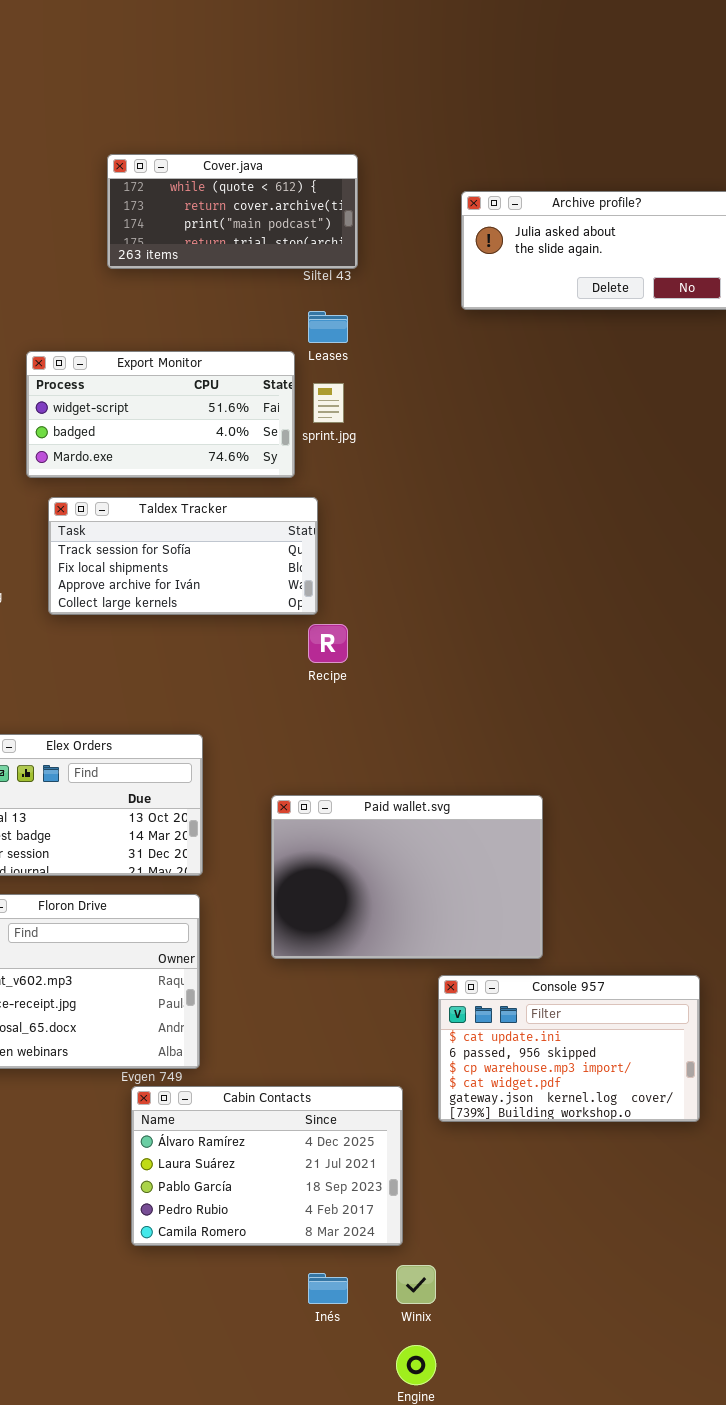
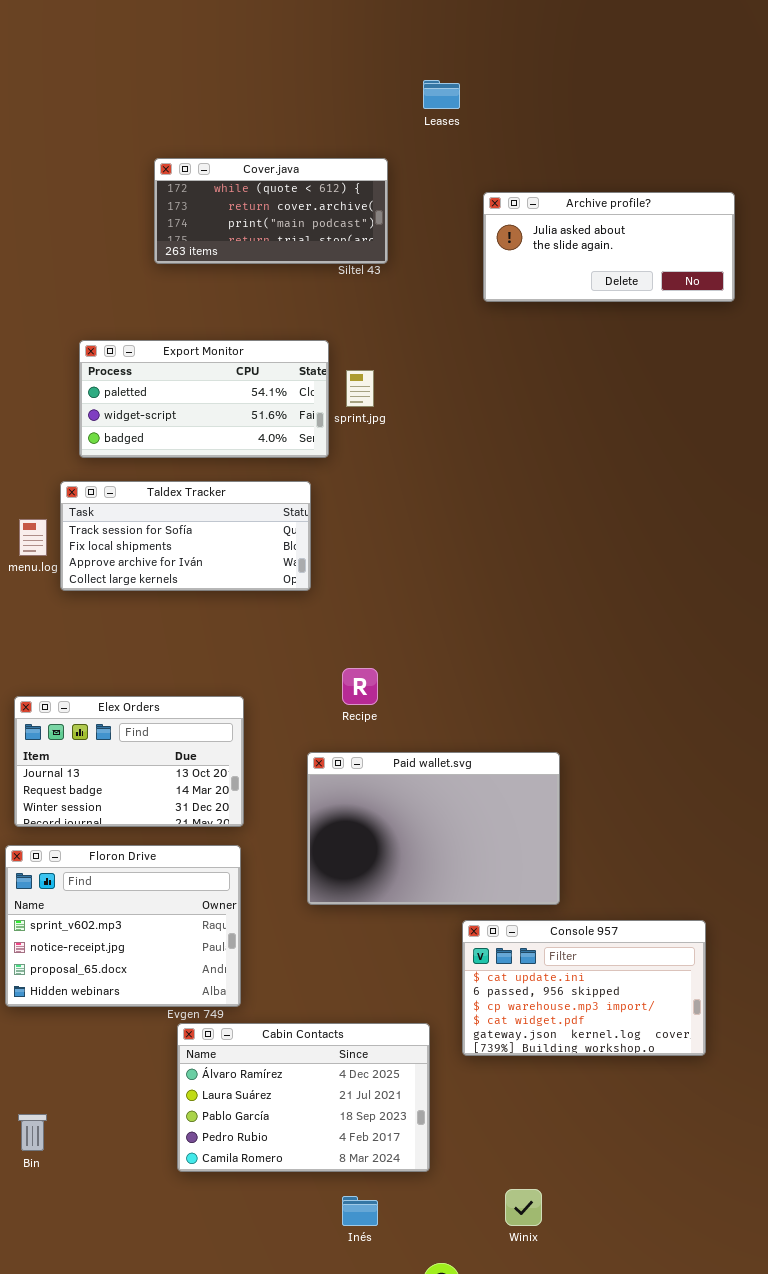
Leases: [308,311,348,343] -> [423,80,460,109], moved
Export Monitor: [26,351,295,478] -> [79,340,329,458], scrolled up 1 row
Taldex Tracker: [48,497,318,615] -> [60,481,311,591], moved
Recipe: [308,624,348,663] -> [342,668,378,705], moved
Winix: [396,1265,436,1304] -> [505,1189,542,1226], moved

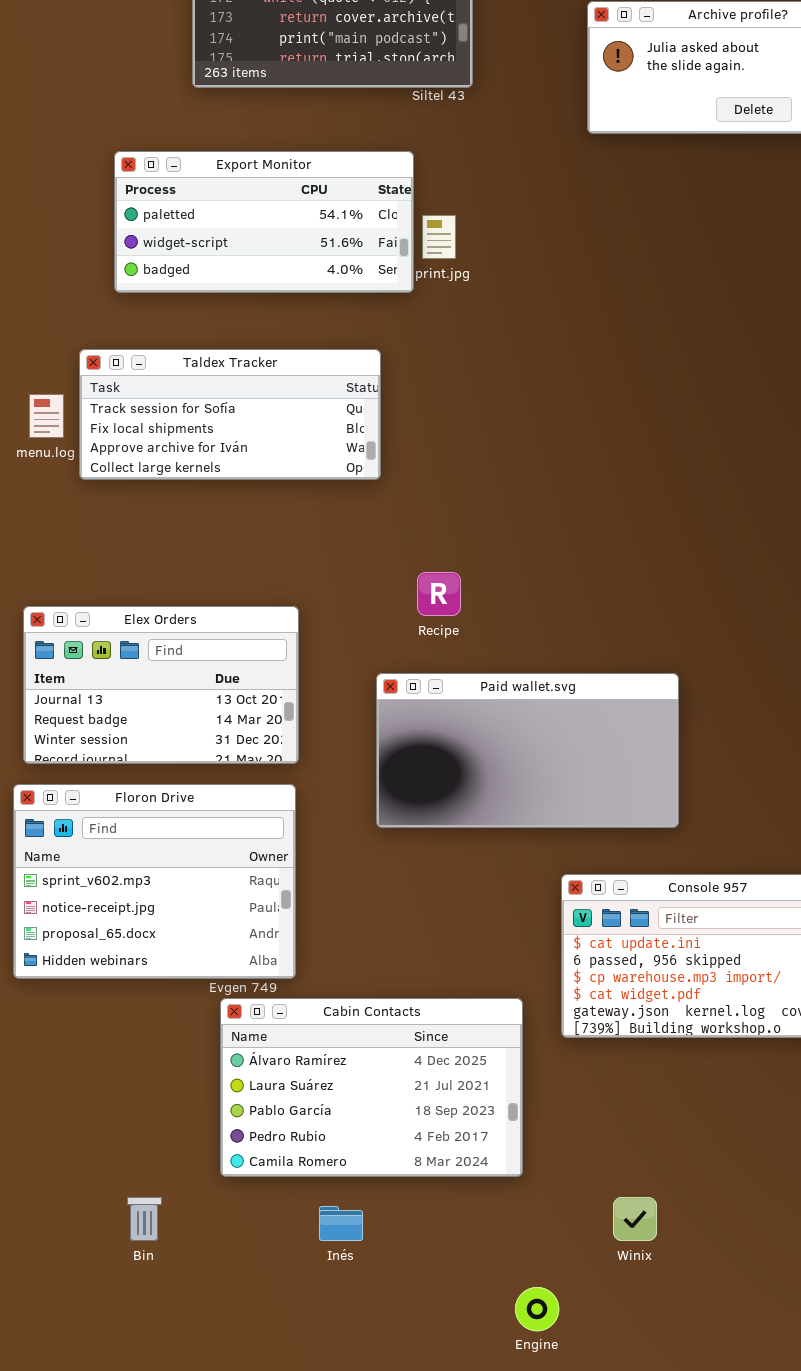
Export Monitor: [79,340,329,458] -> [114,151,414,293], moved
Paid wallet.svg: [307,752,560,905] -> [376,673,679,828], resized
Bin: [18,1114,47,1151] -> [127,1197,162,1241], moved
Inés: [342,1196,378,1226] -> [319,1206,363,1241], moved

